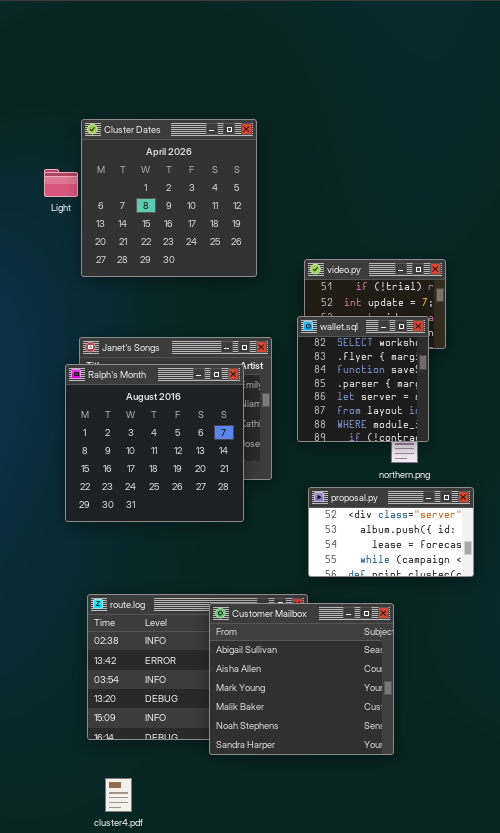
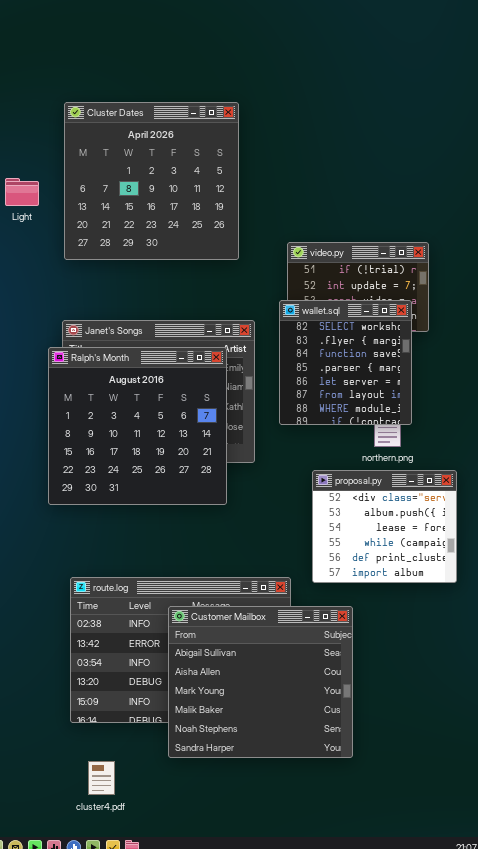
Light: [44,169,78,197] -> [5,178,39,206], moved
proposal.py: [308,487,474,577] -> [312,470,457,583], resized
Customer Mailbox: [209,603,394,755] -> [168,606,353,758], moved

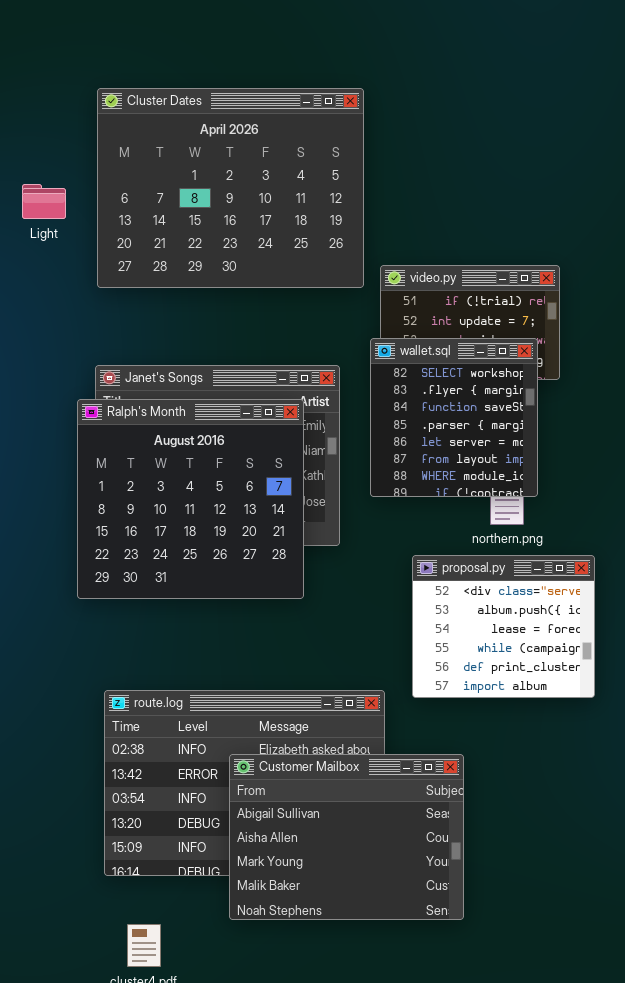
Cluster Dates: [64,102,239,260] -> [97,88,364,288], resized
Customer Mailbox: [168,606,353,758] -> [229,754,464,920], resized

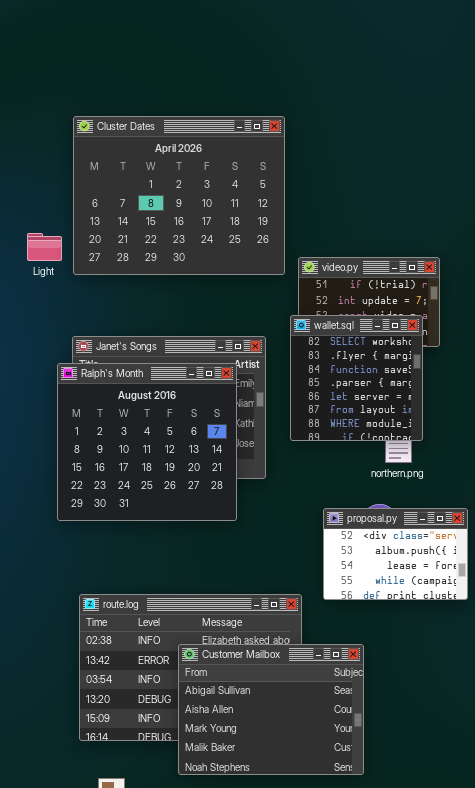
Light: [22,184,66,219] -> [27,233,62,261], moved
proposal.py: [412,555,595,698] -> [323,508,468,600], resized

